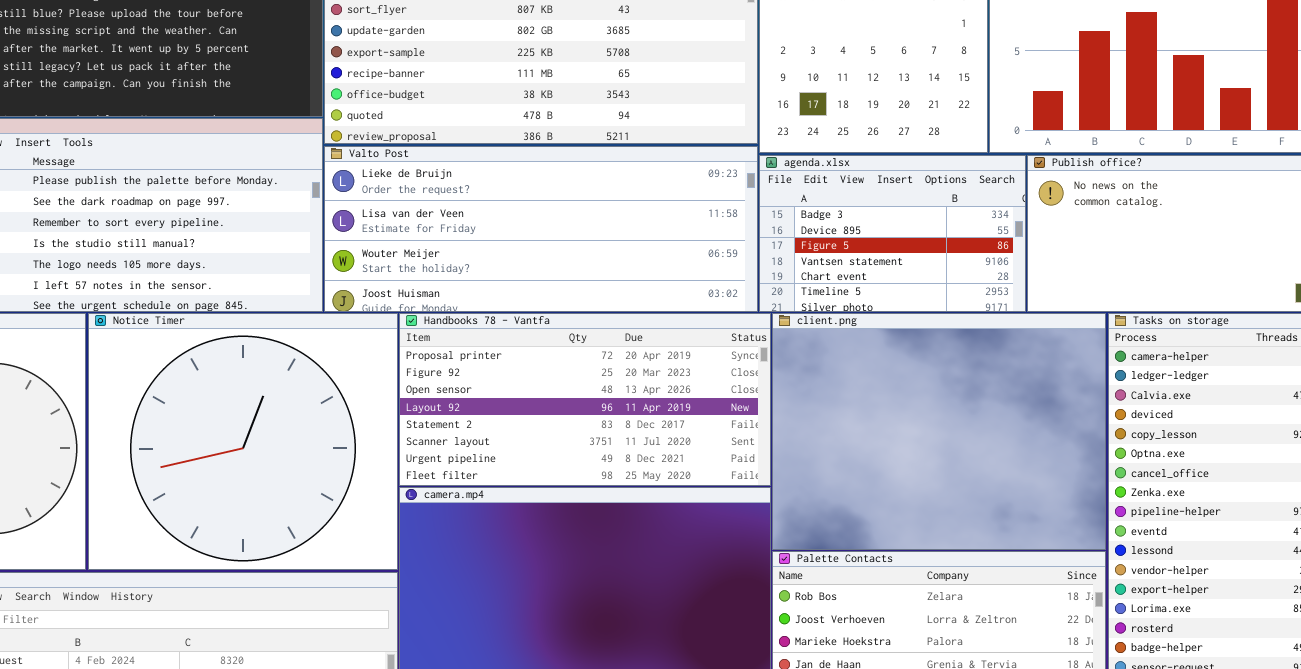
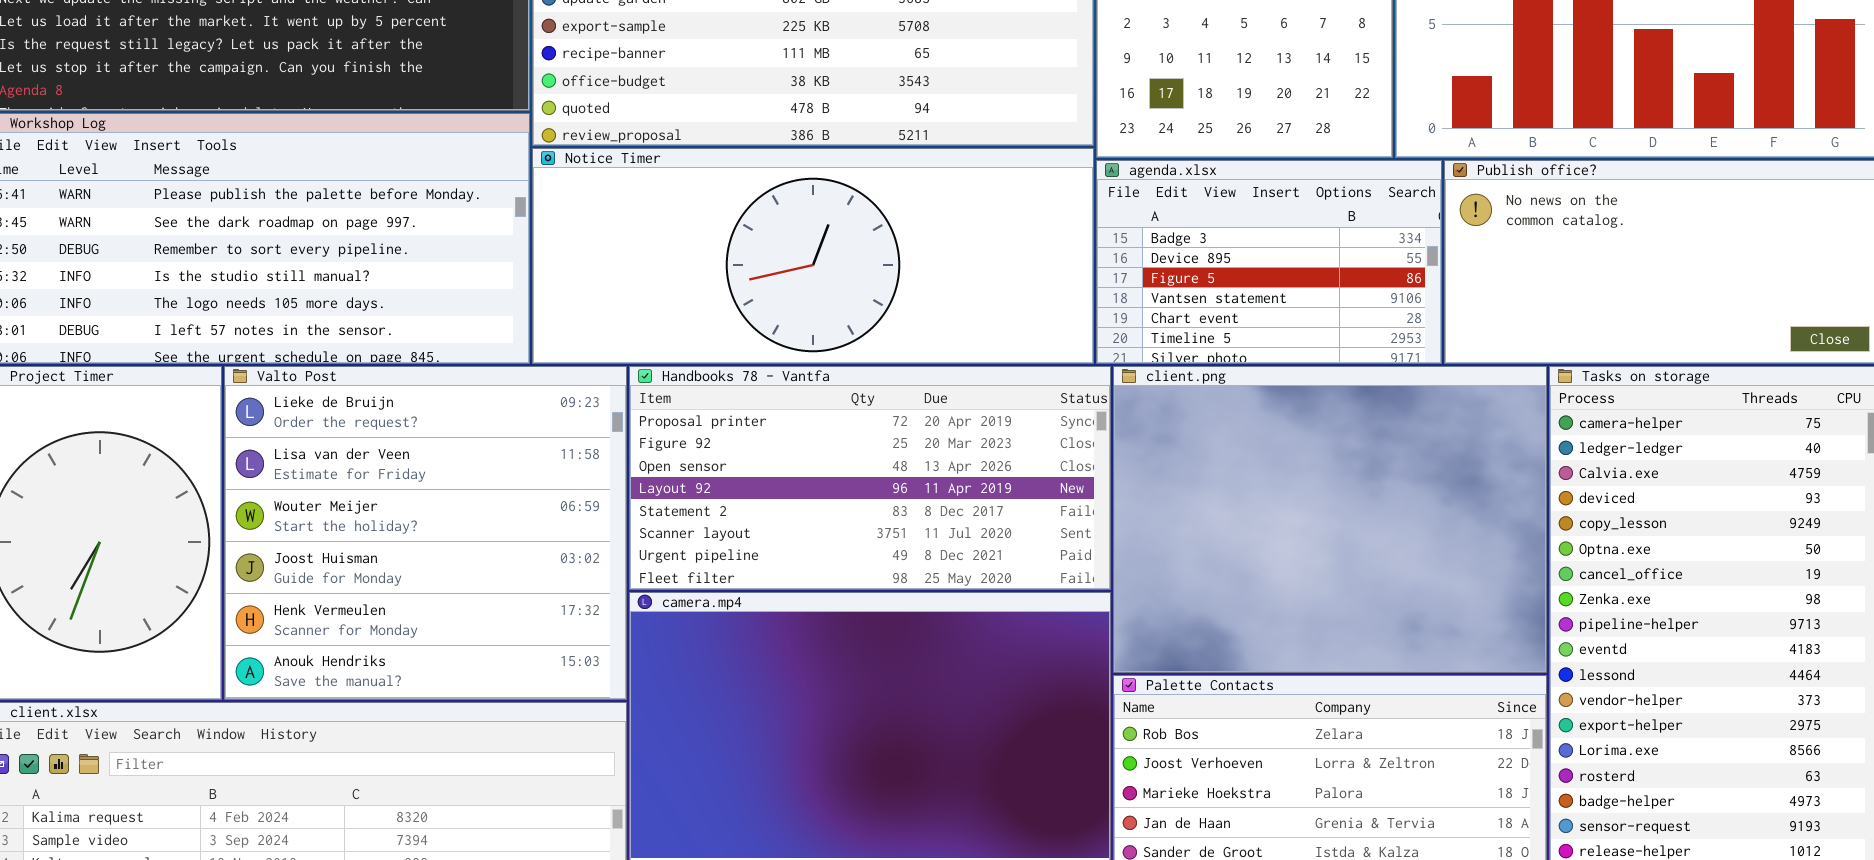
Valto Post: [324,146,758,312] -> [224,366,627,700], moved, resized
Notice Timer: [88,313,398,570] -> [532,148,1094,364], moved, resized

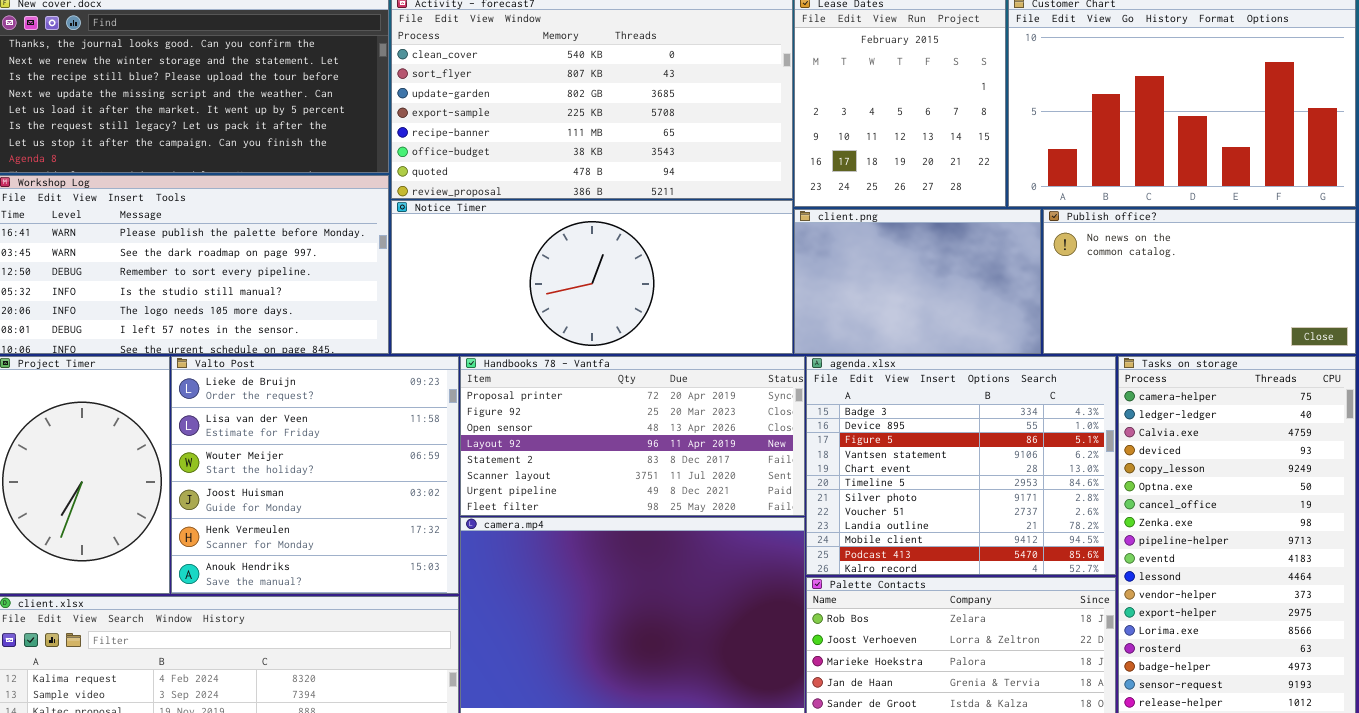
agenda.xlsx: [1096,160,1442,364] -> [806,356,1116,575], moved, resized
client.png: [1113,366,1547,673] -> [794,209,1041,354], moved, resized

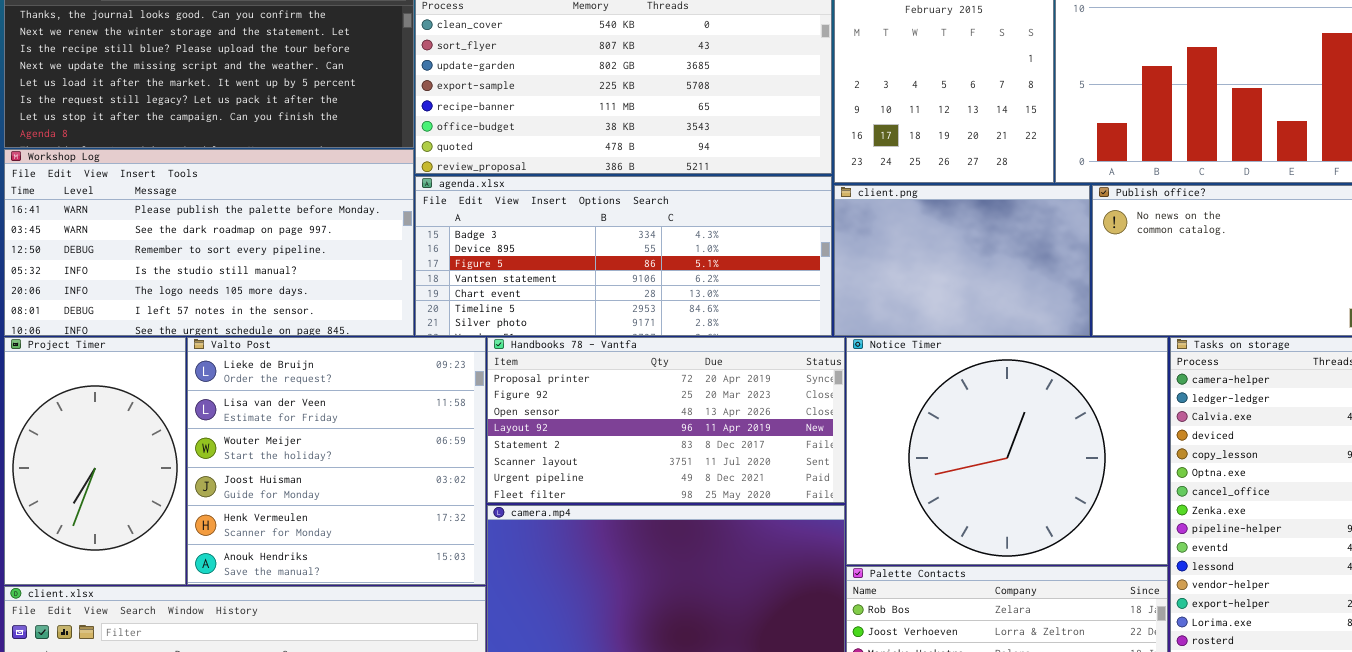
Notice Timer: [391,200,793,354] -> [846,337,1168,565], moved, resized
agenda.xlsx: [806,356,1116,575] -> [415,176,832,336], moved, resized

